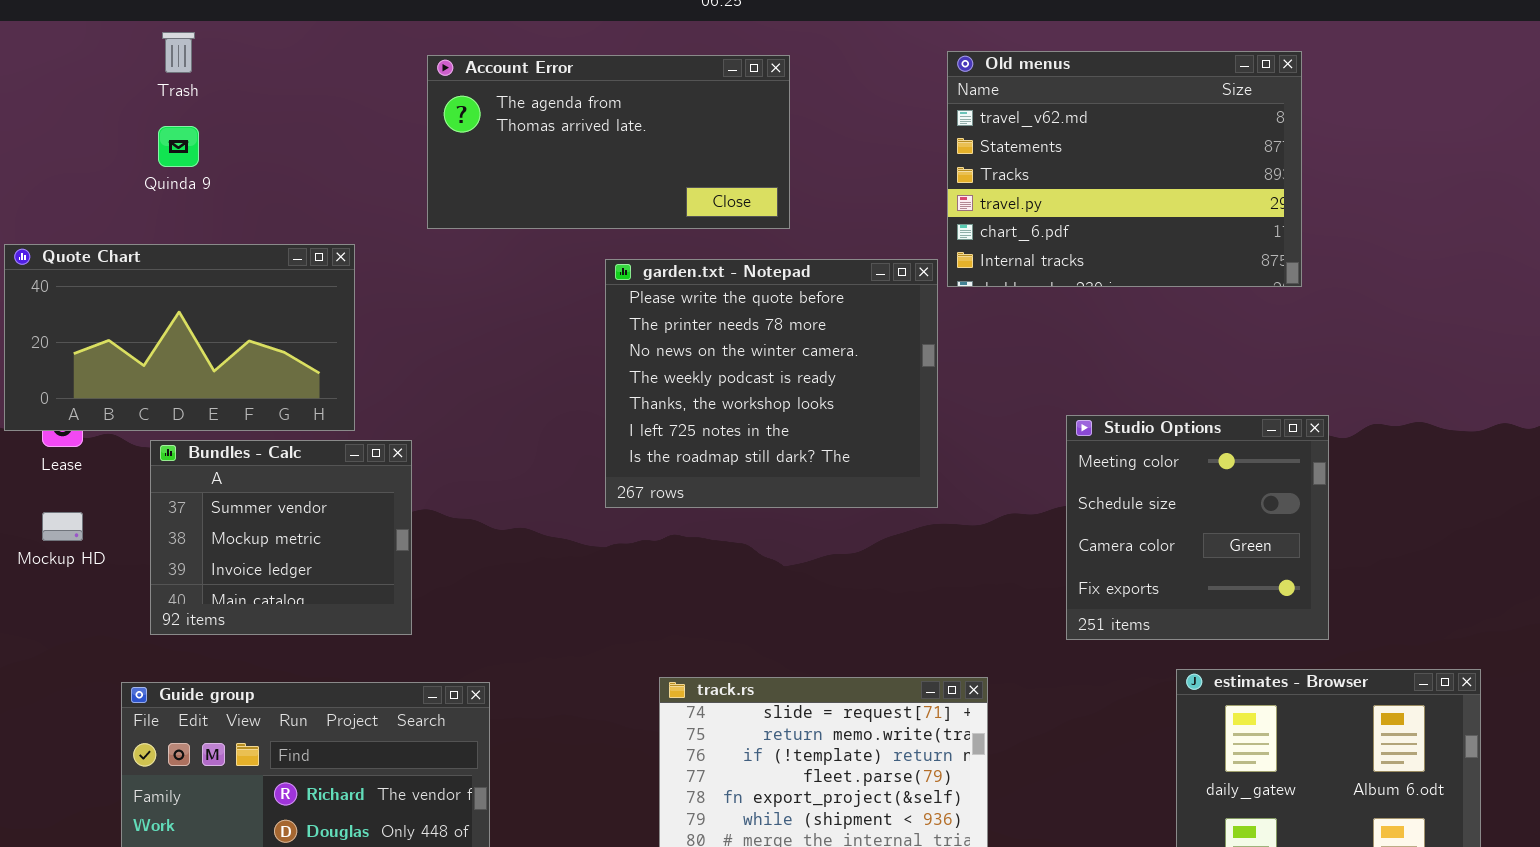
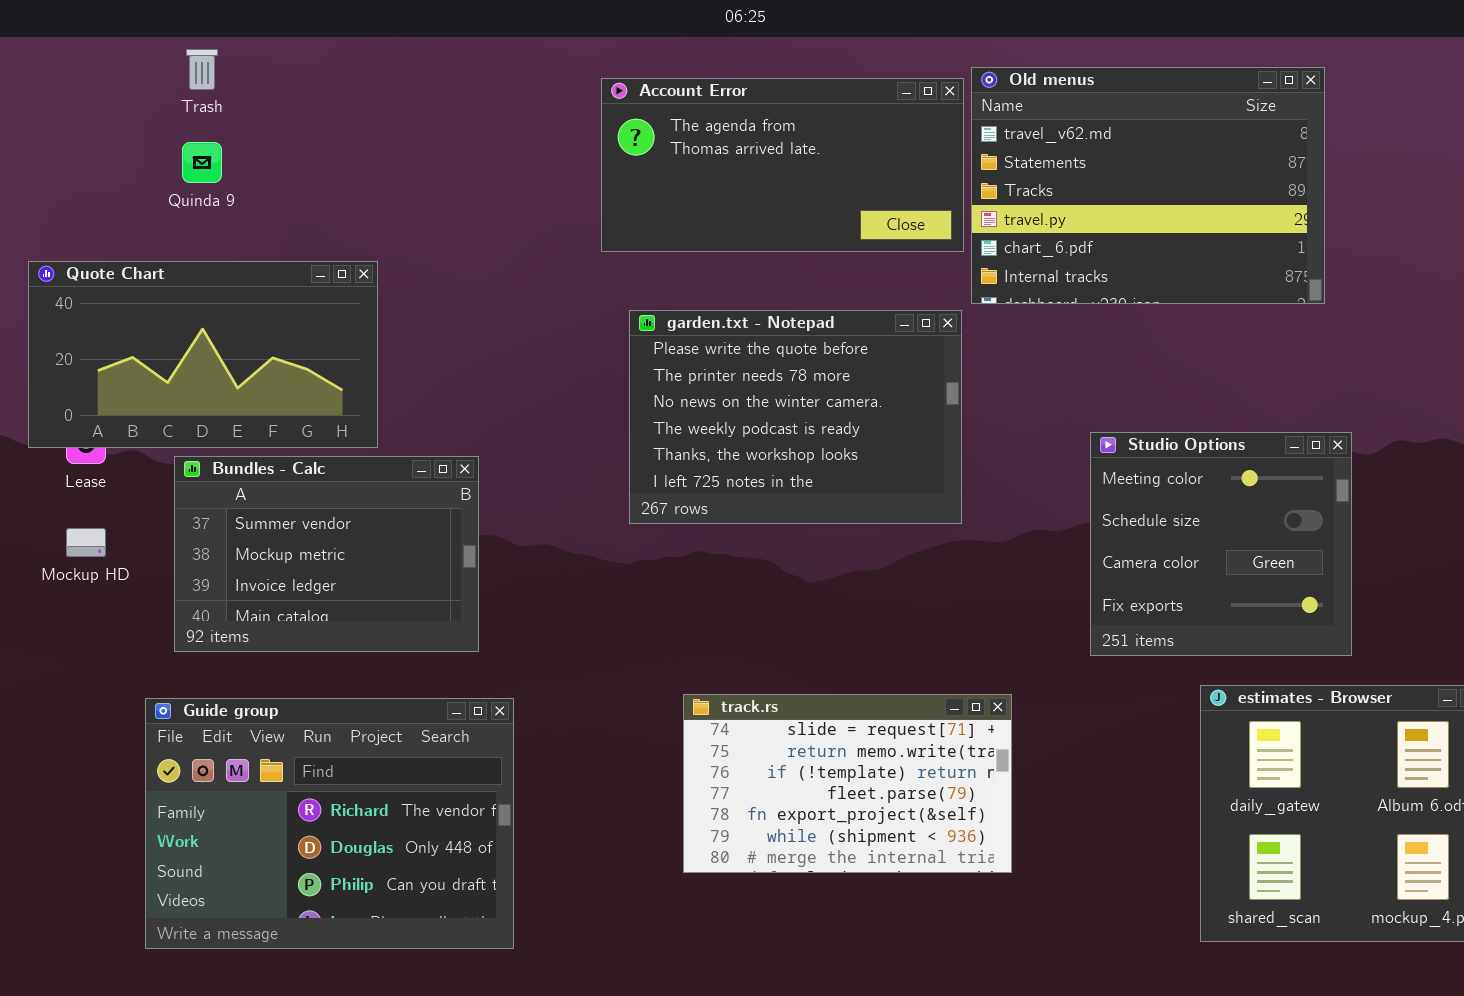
Account Error: [427,55,790,229] -> [601,78,964,252], moved
garden.txt - Notepad: [605,259,938,508] -> [629,310,962,524], resized
Bundles - Calc: [150,440,412,635] -> [174,456,479,652], resized

